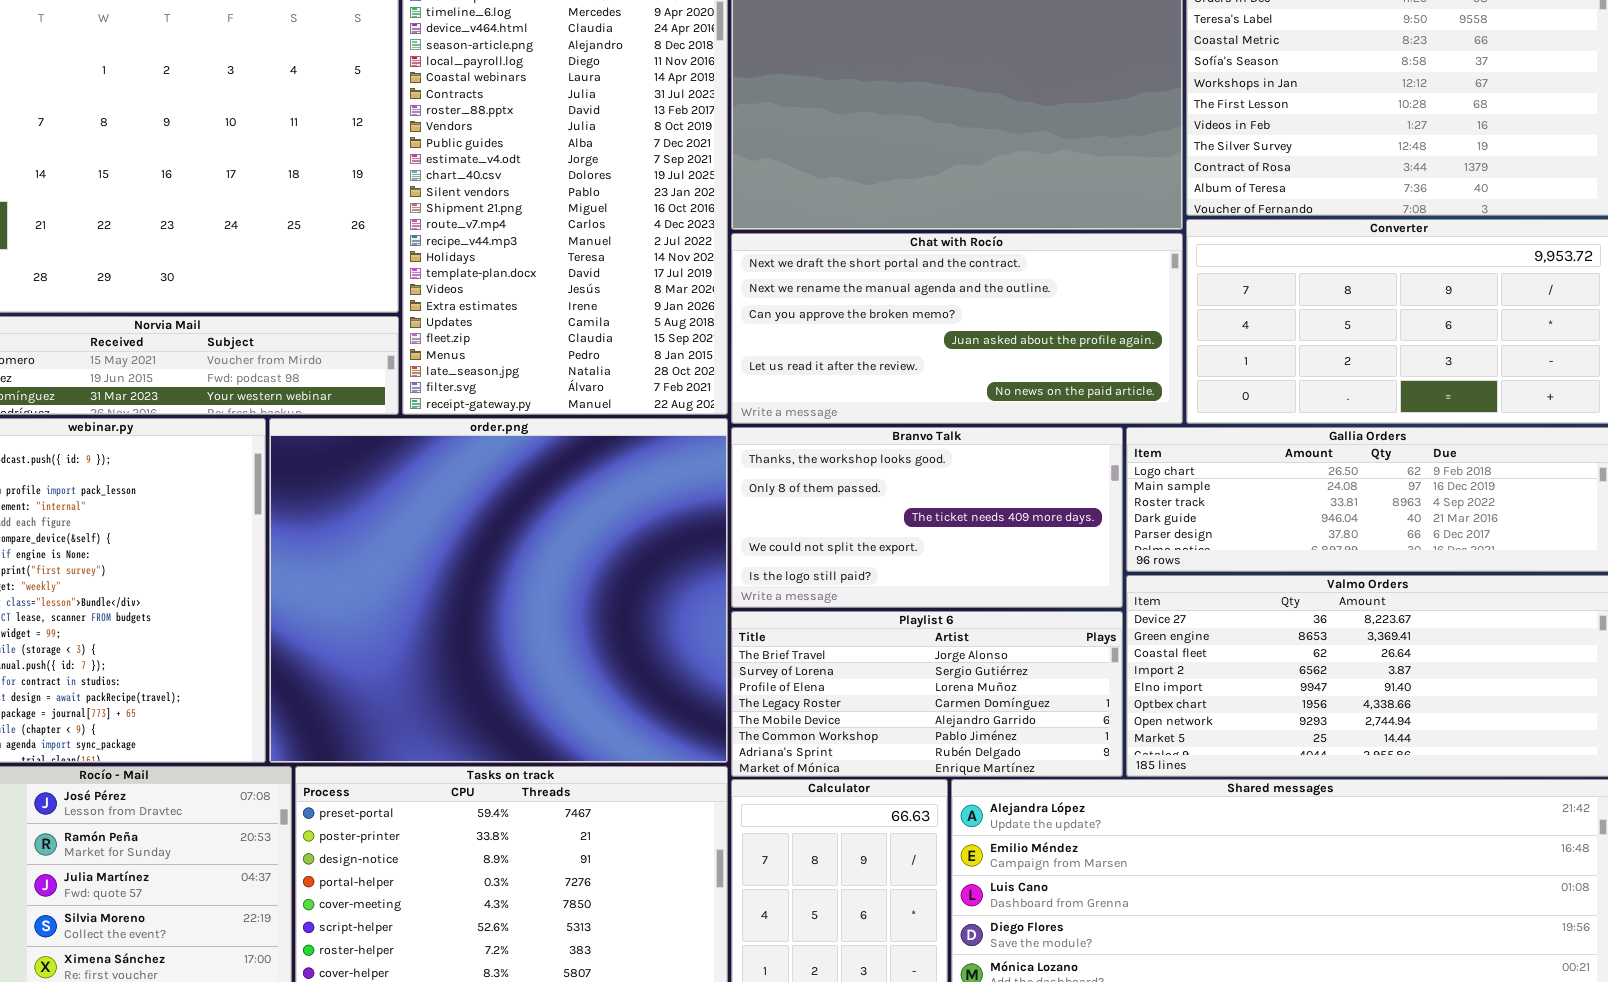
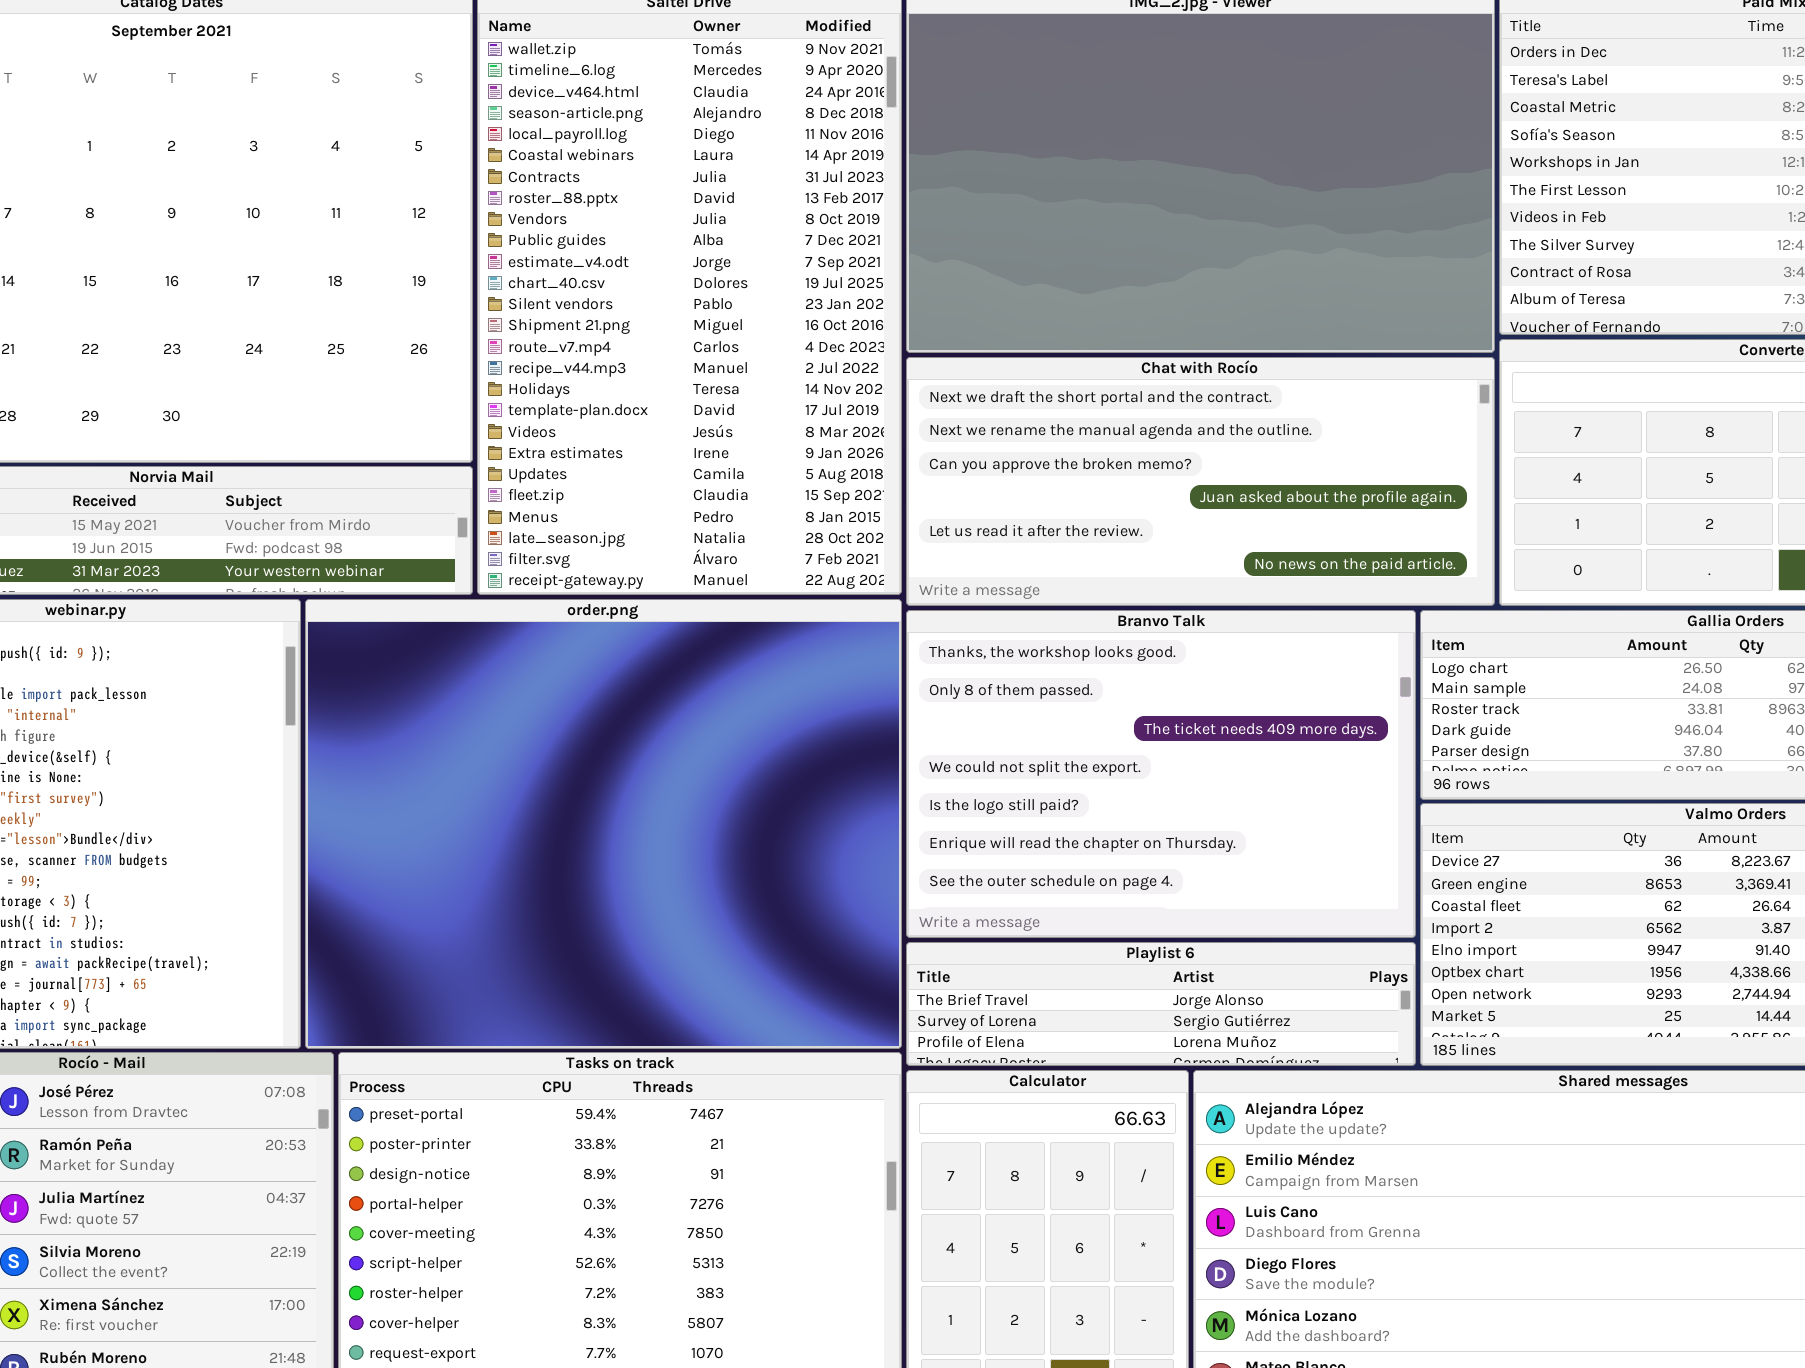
Branvo Talk: [731,427,1123,608] -> [906,610,1416,938], resized
Playlist 6: [731,611,1123,777] -> [906,942,1416,1066], resized

